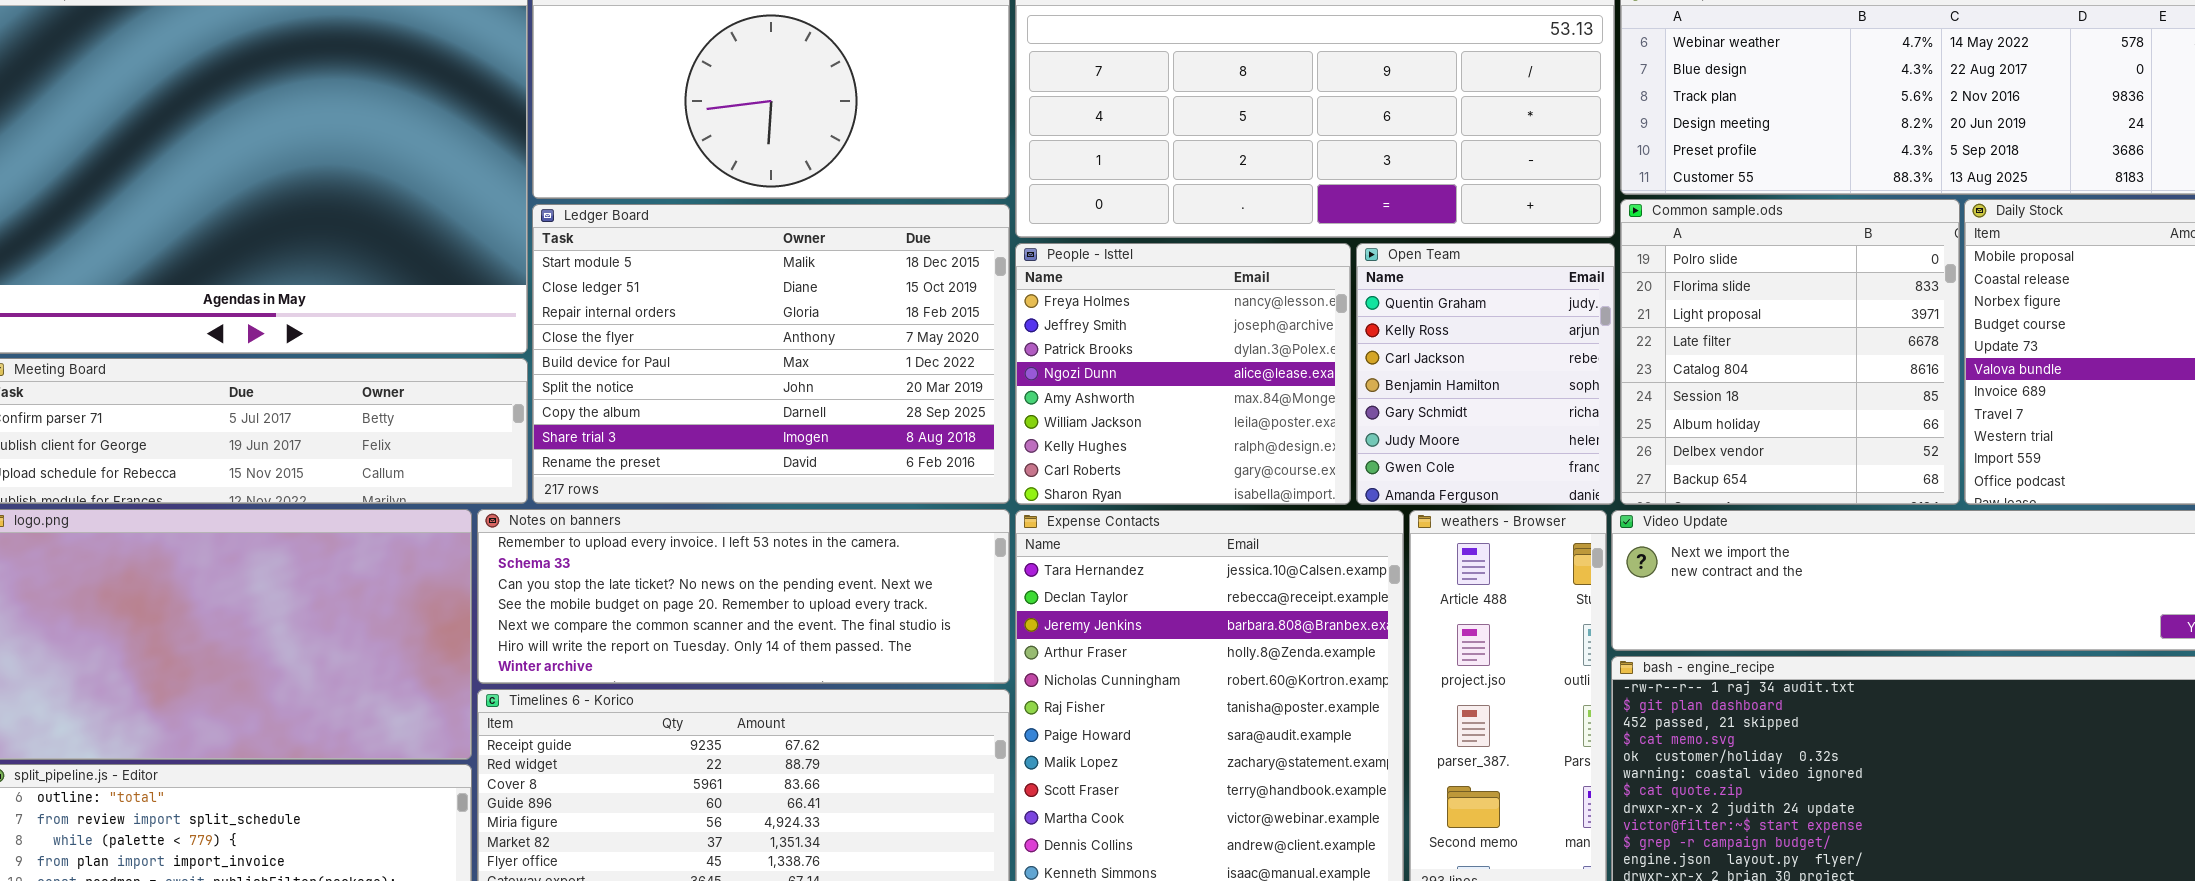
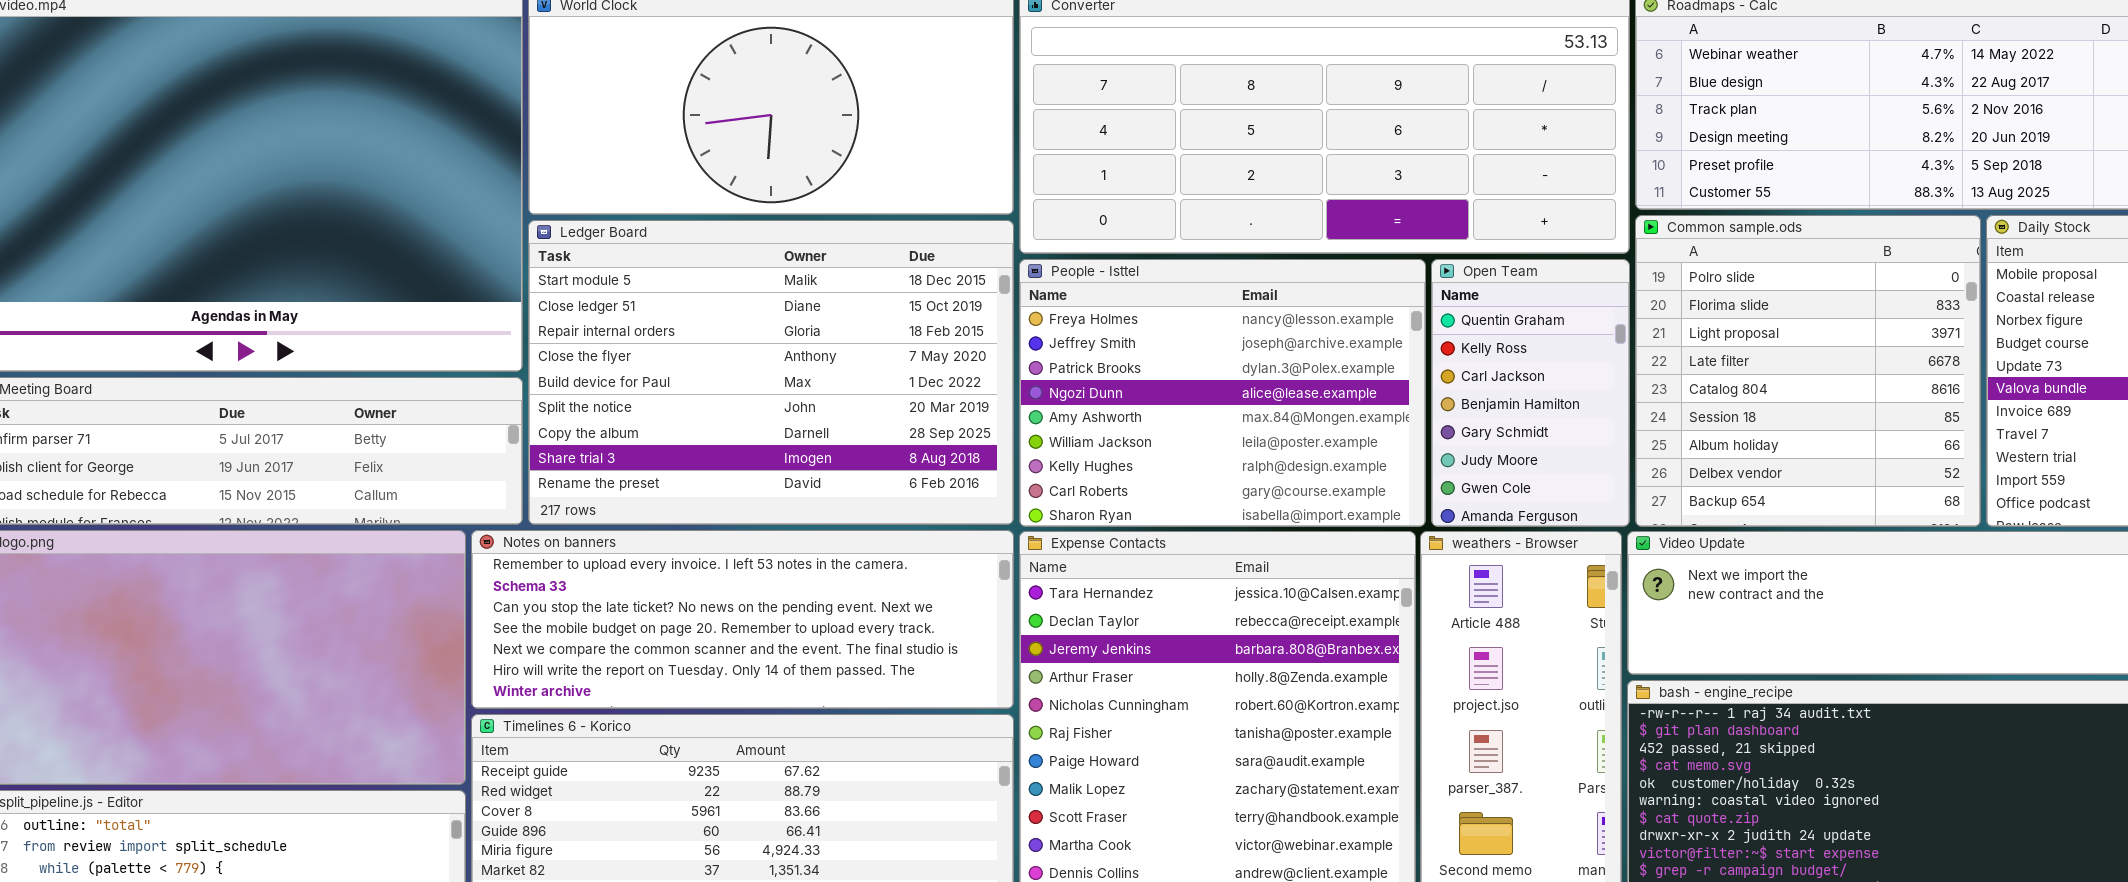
People - Isttel: [1015,243,1351,505] -> [1019,259,1426,527], resized
Open Team: [1356,243,1615,505] -> [1431,259,1630,527], resized

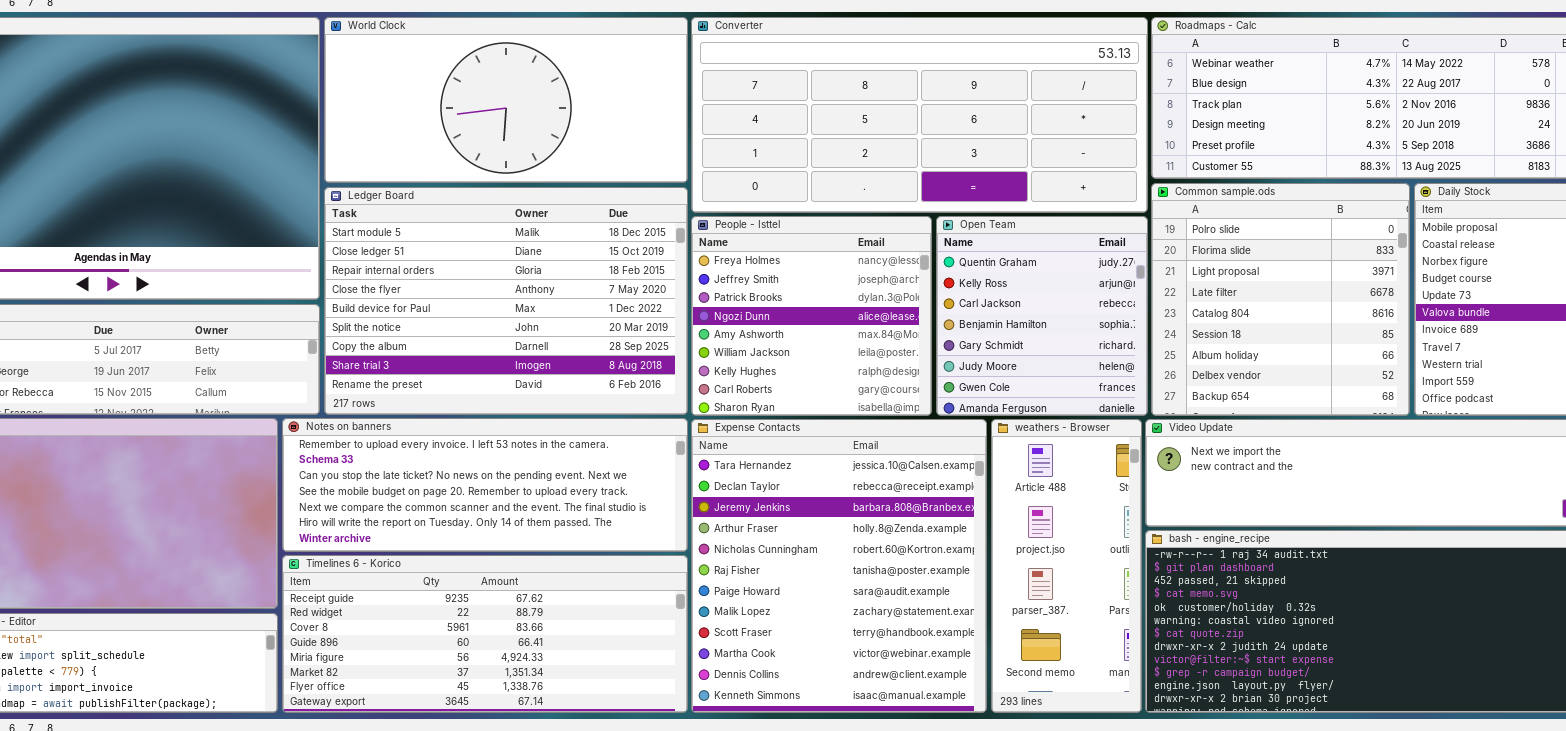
People - Isttel: [1019,259,1426,527] -> [691,216,932,416], resized
Open Team: [1431,259,1630,527] -> [936,216,1148,416], resized

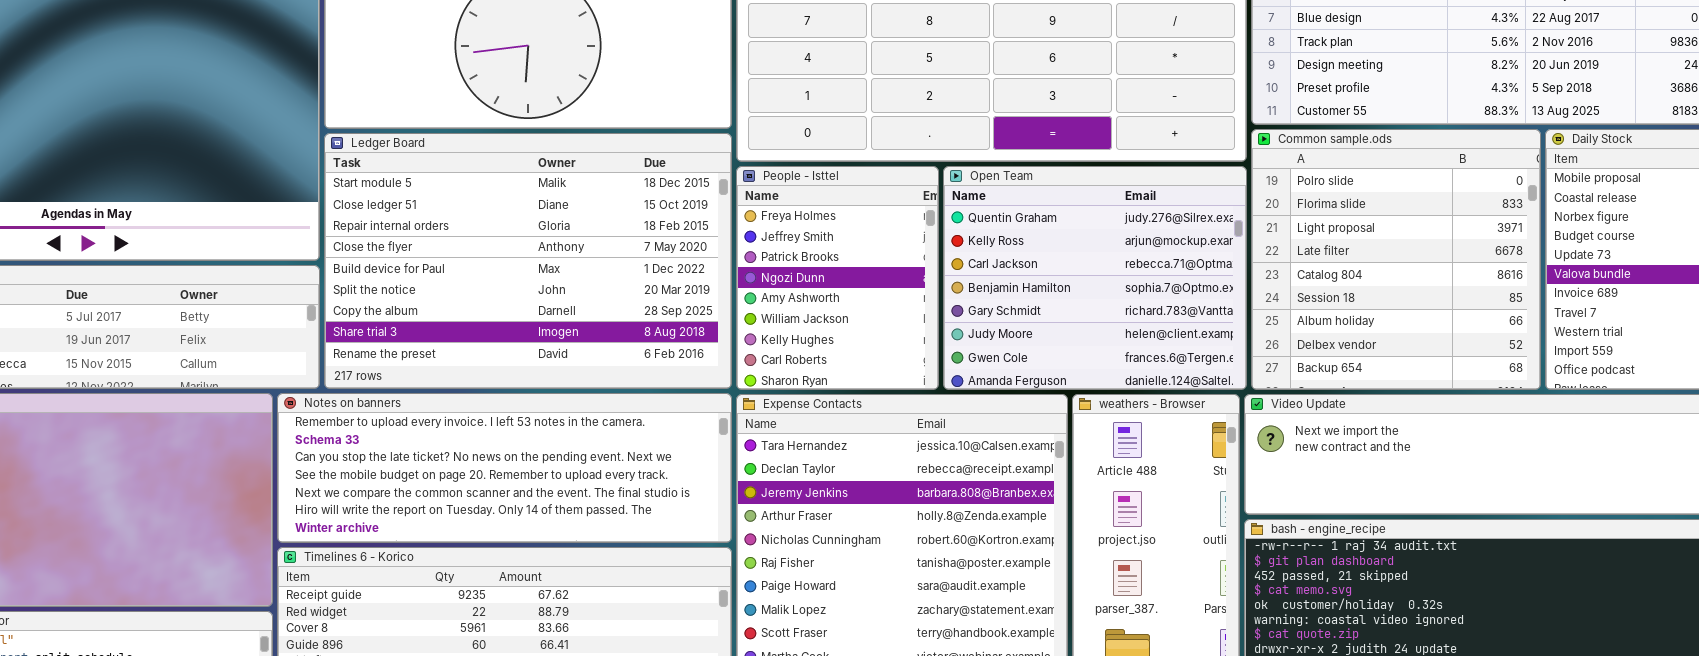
People - Isttel: [691,216,932,416] -> [736,166,939,390], resized
Open Team: [936,216,1148,416] -> [943,166,1247,390], resized

